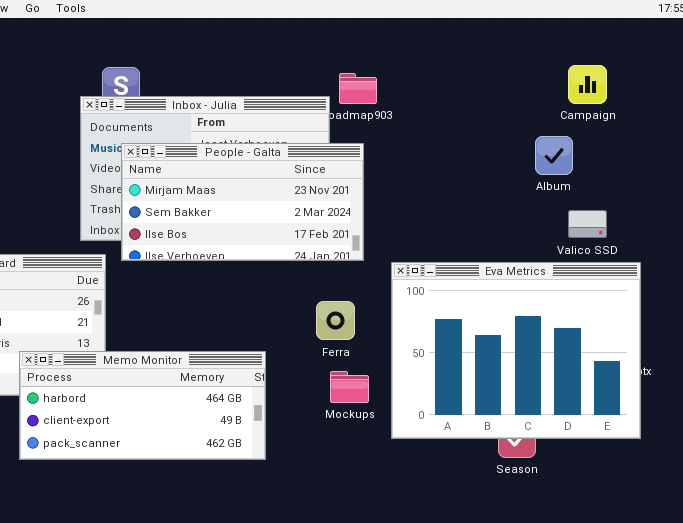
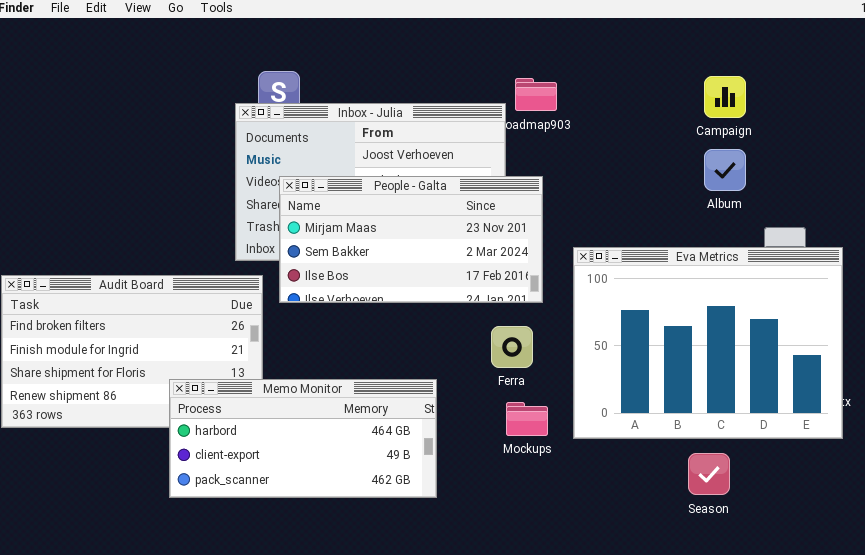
Campaign: [568,65,607,104] -> [704,76,746,118], moved
Album: [535,136,573,175] -> [704,149,746,191], moved
People - Galta: [121,143,364,261] -> [279,176,543,303], moved
Eva Metrics: [391,262,641,439] -> [573,247,843,439], moved

